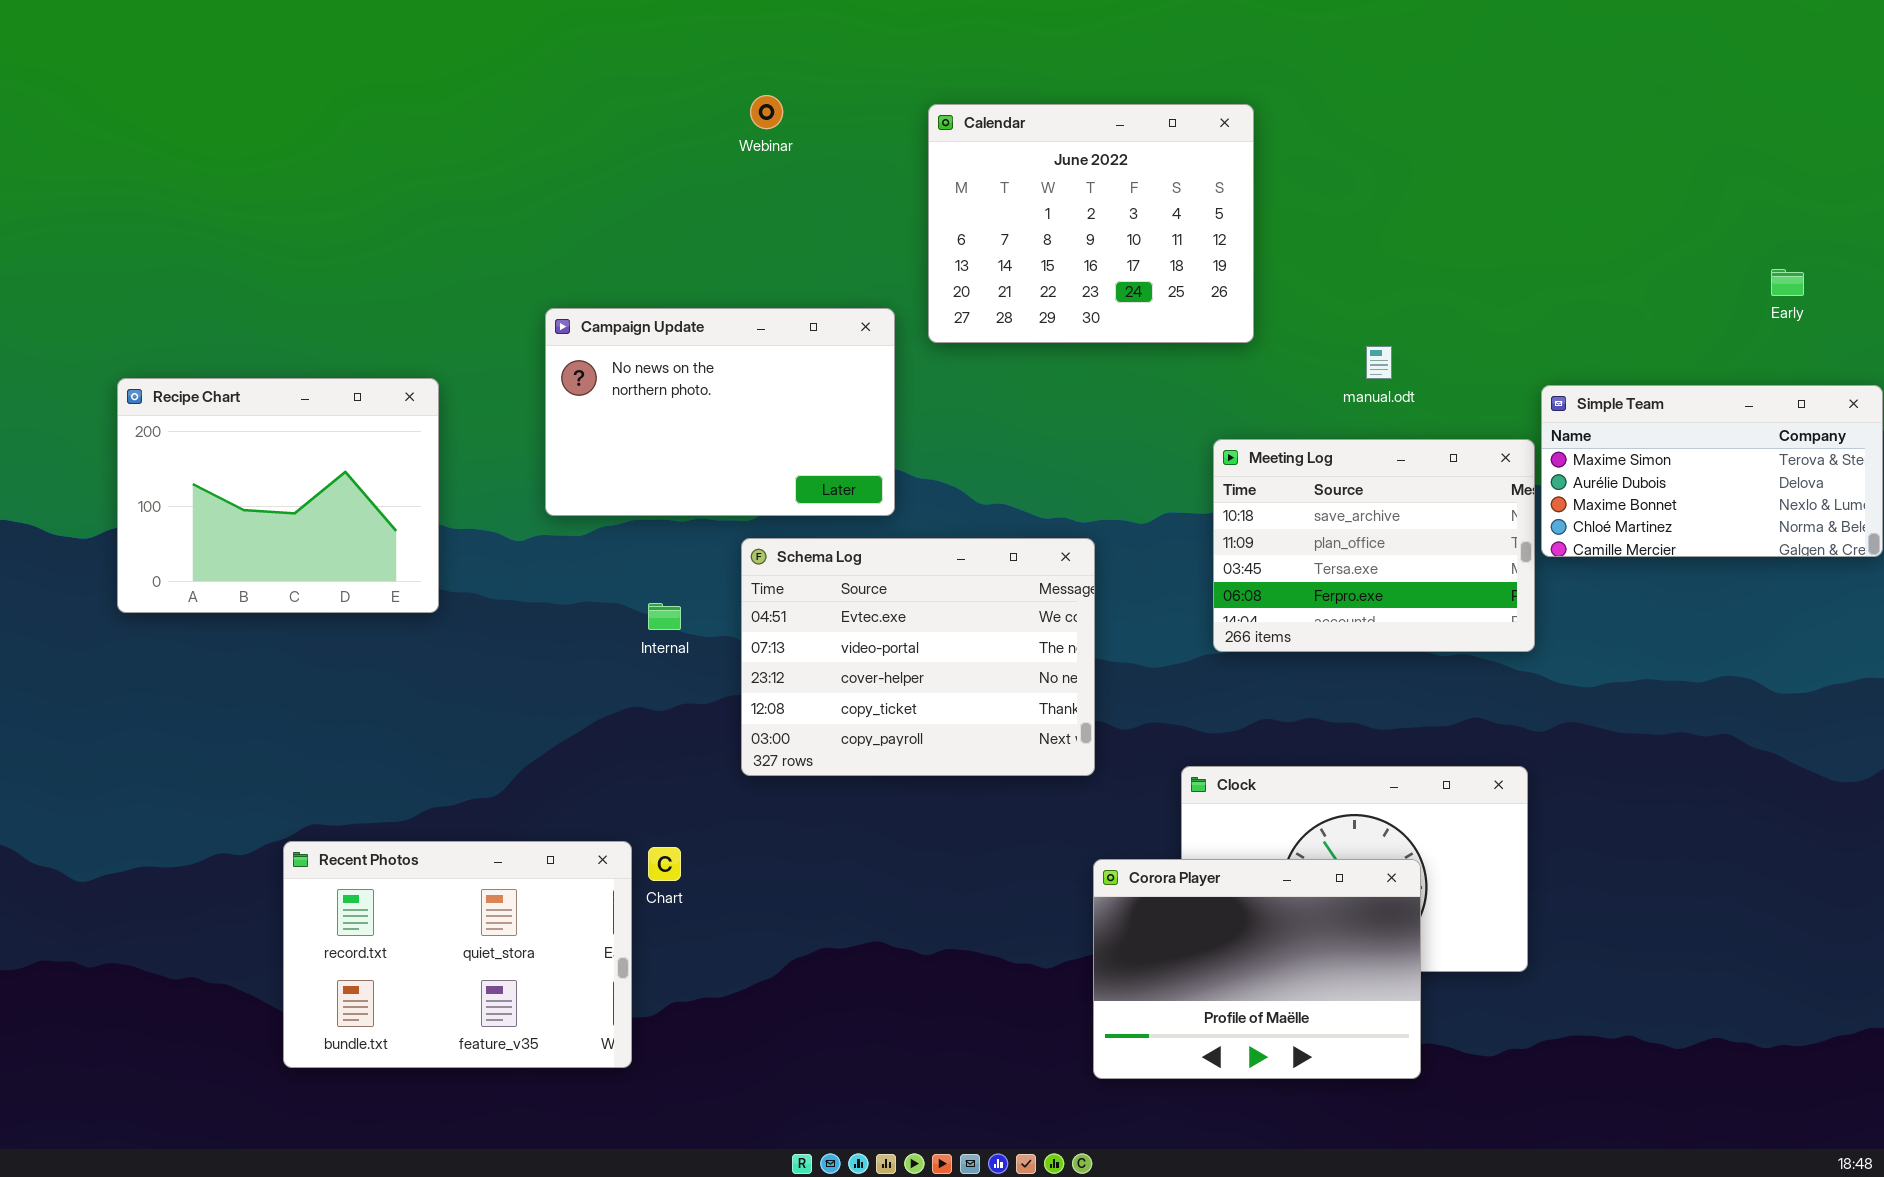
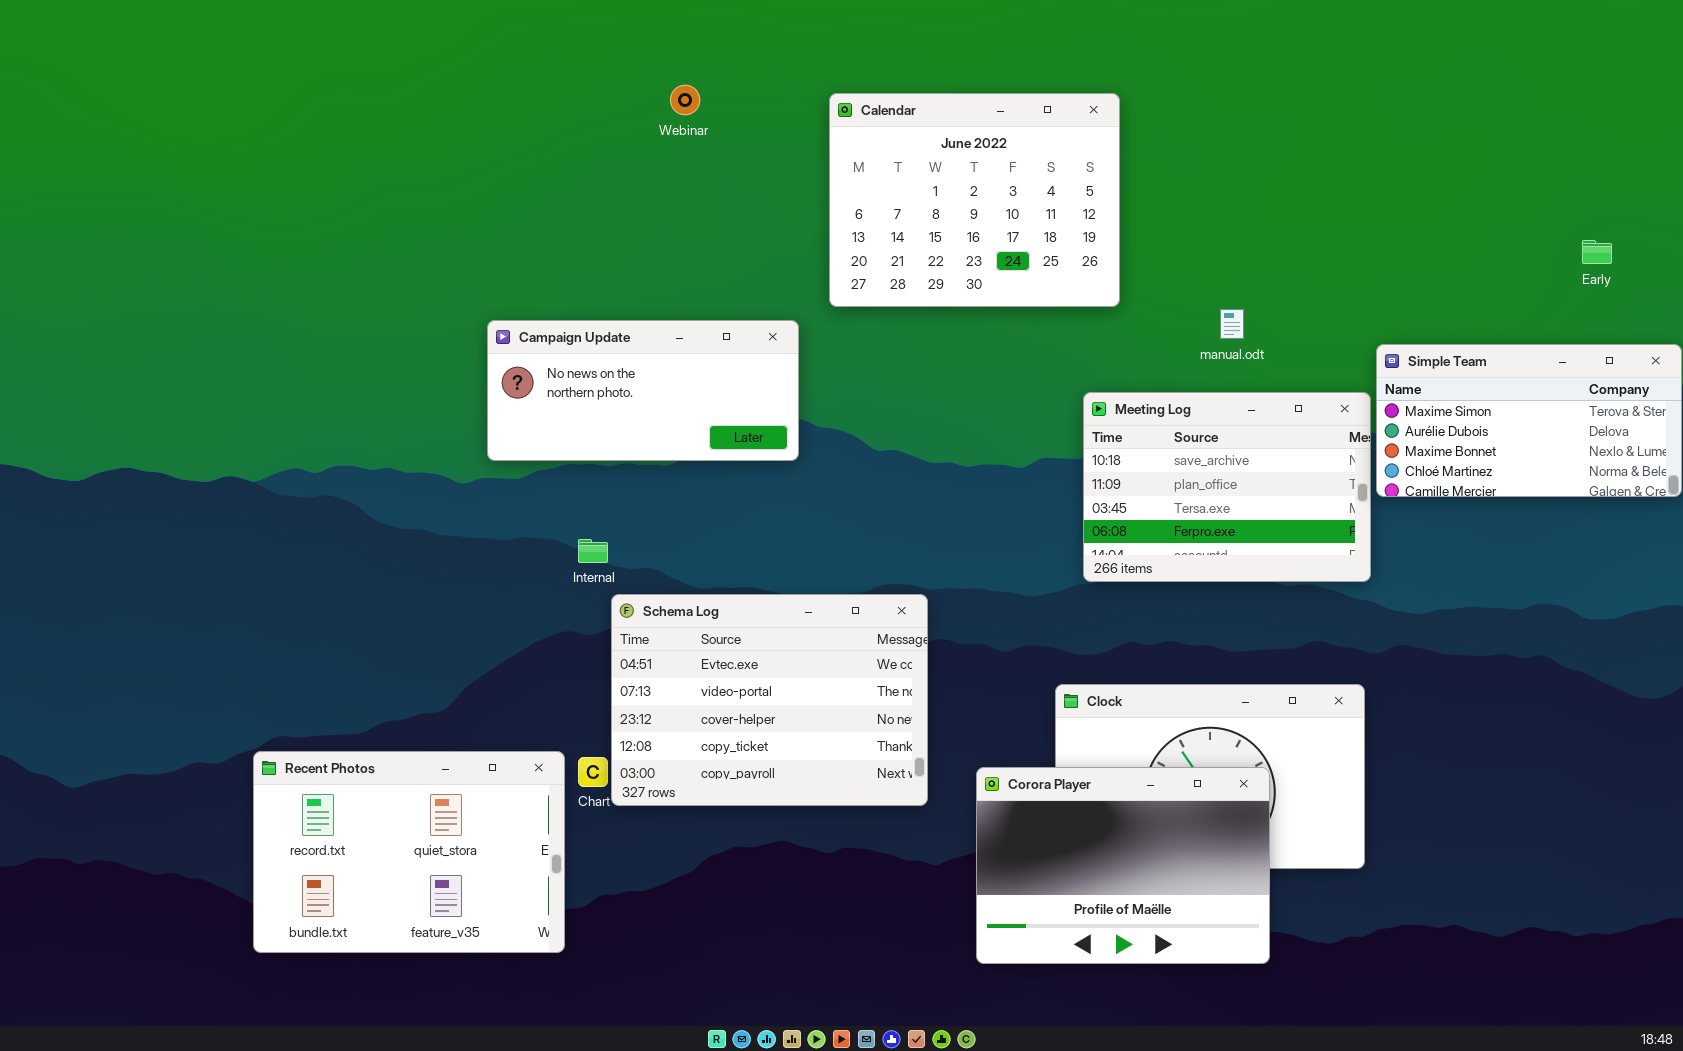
Campaign Update: [545,308,895,516] -> [487,320,799,461], resized
Recipe Chart: [117,378,439,613] -> none, closed
Schema Log: [741,538,1095,776] -> [611,594,928,806], moved

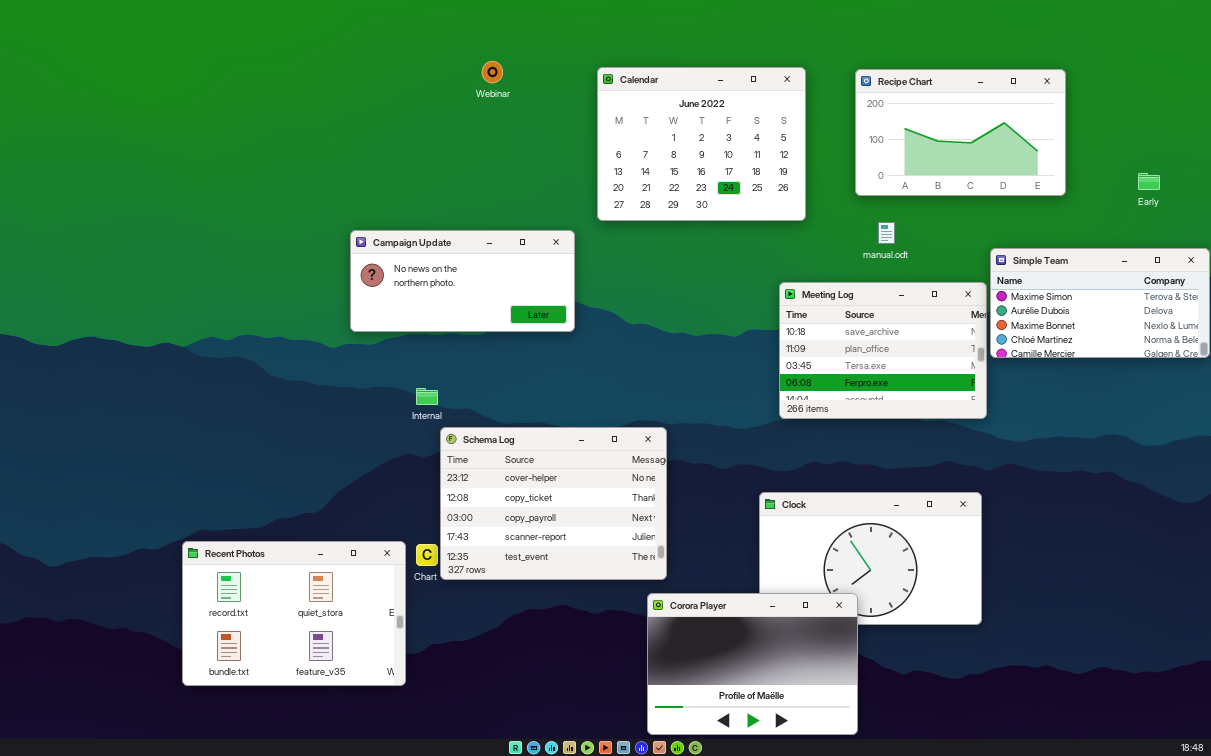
Recipe Chart: none -> [855,69,1066,196], opened
Schema Log: [611,594,928,806] -> [440,427,667,580], scrolled down 2 rows
Corora Player: [976,767,1270,964] -> [647,593,858,735], moved

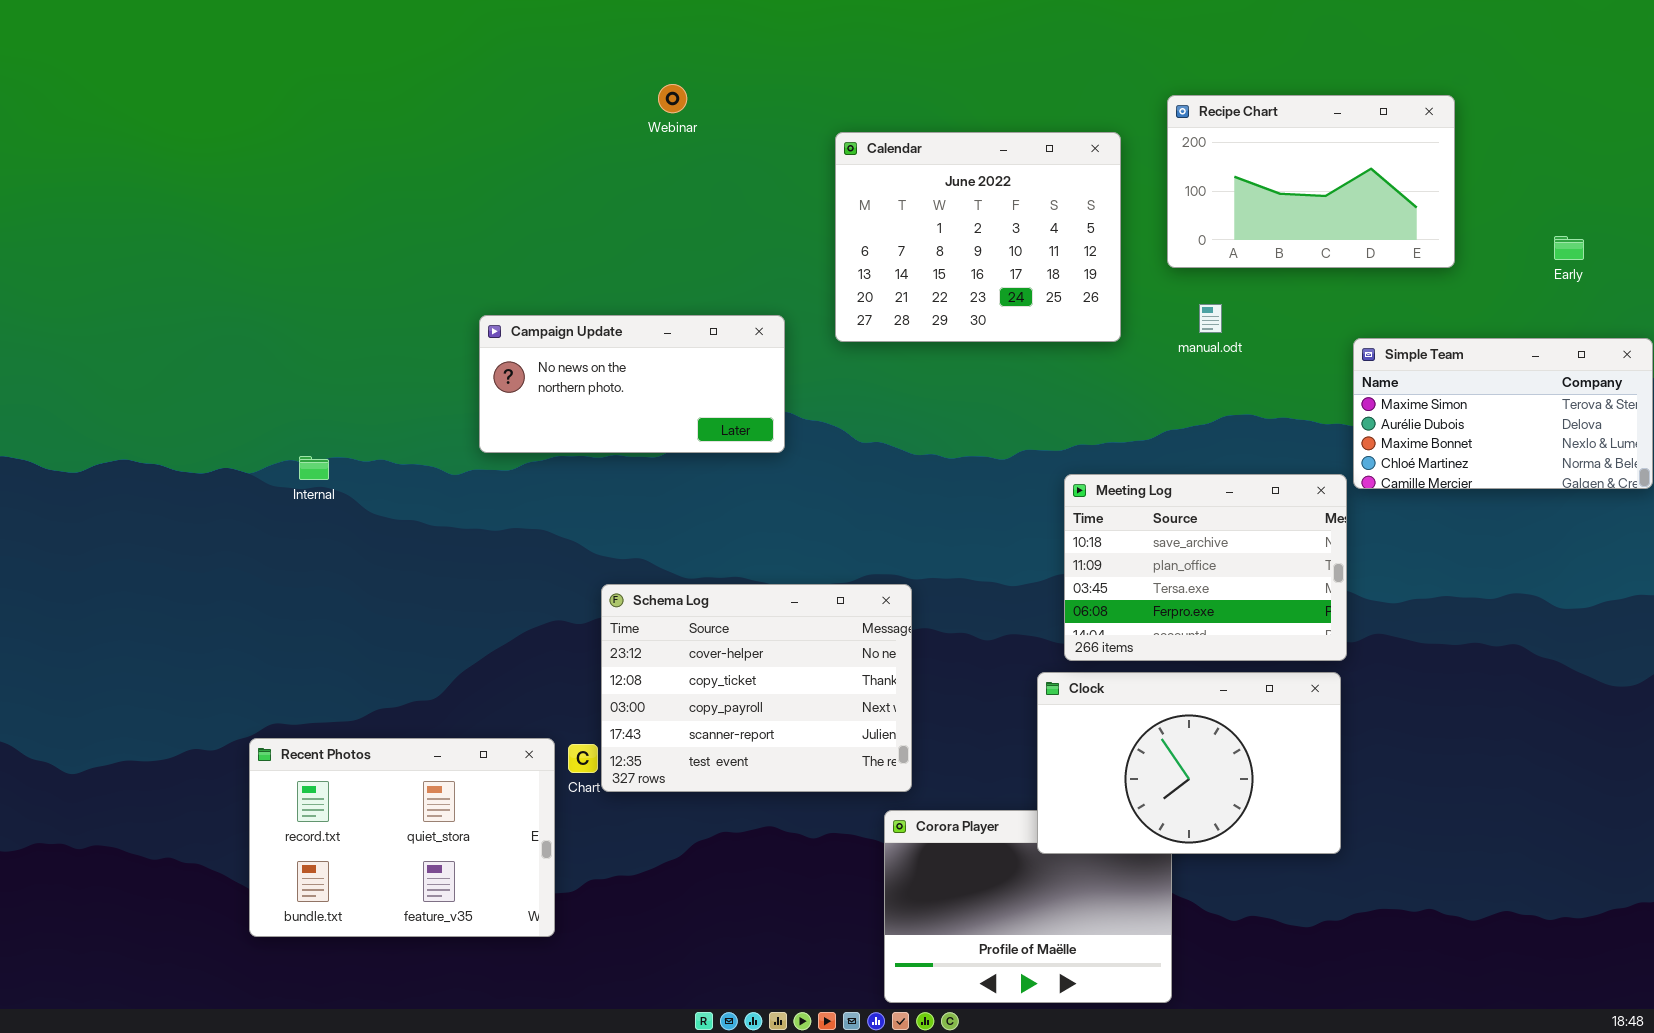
Calendar: [597,67,806,221] -> [835,132,1121,342], moved
Meeting Log: [779,282,987,419] -> [1064,474,1347,661], moved
Internal: [416,388,438,405] -> [299,456,329,480], moved
Clock: [759,492,982,625] -> [1037,672,1341,854], raised

